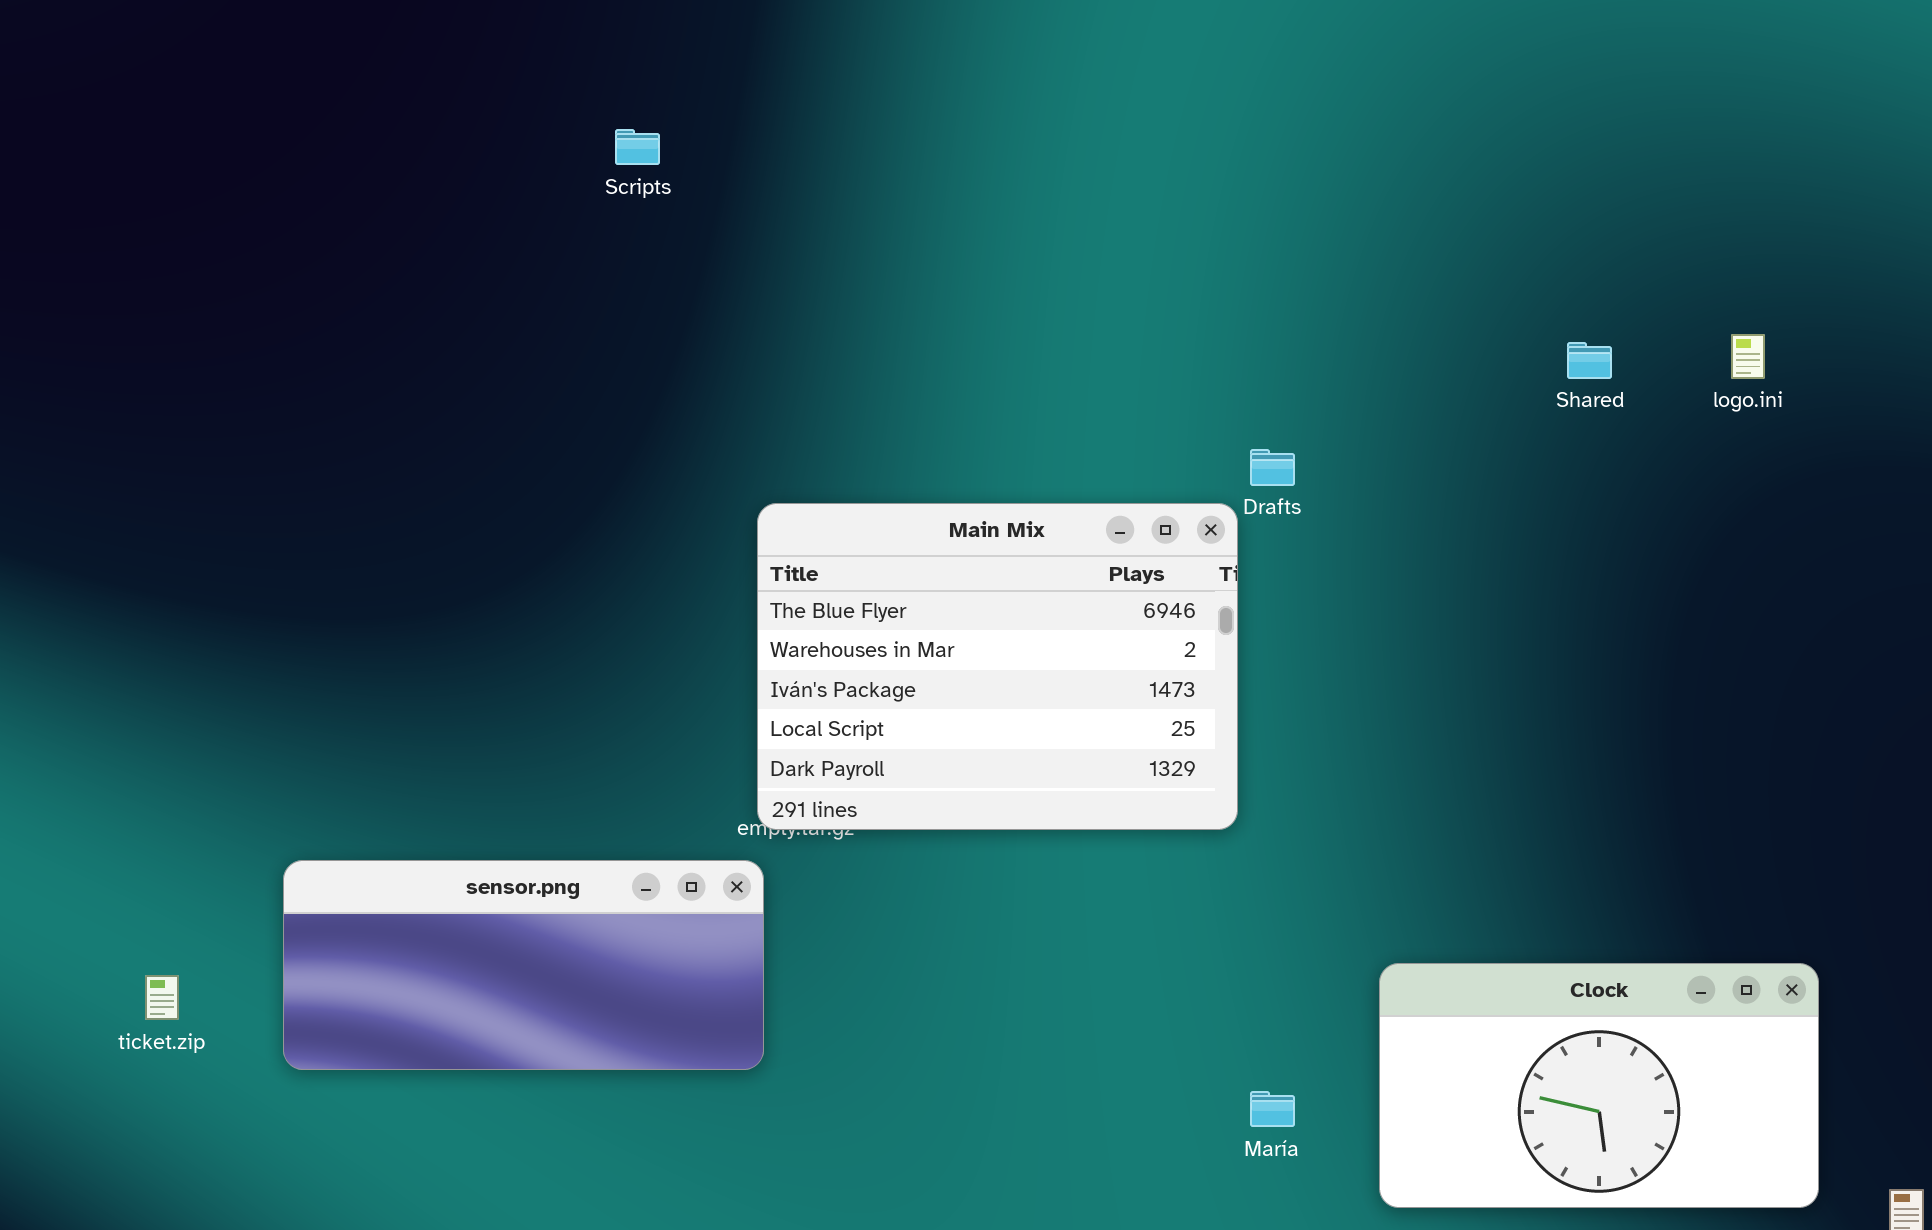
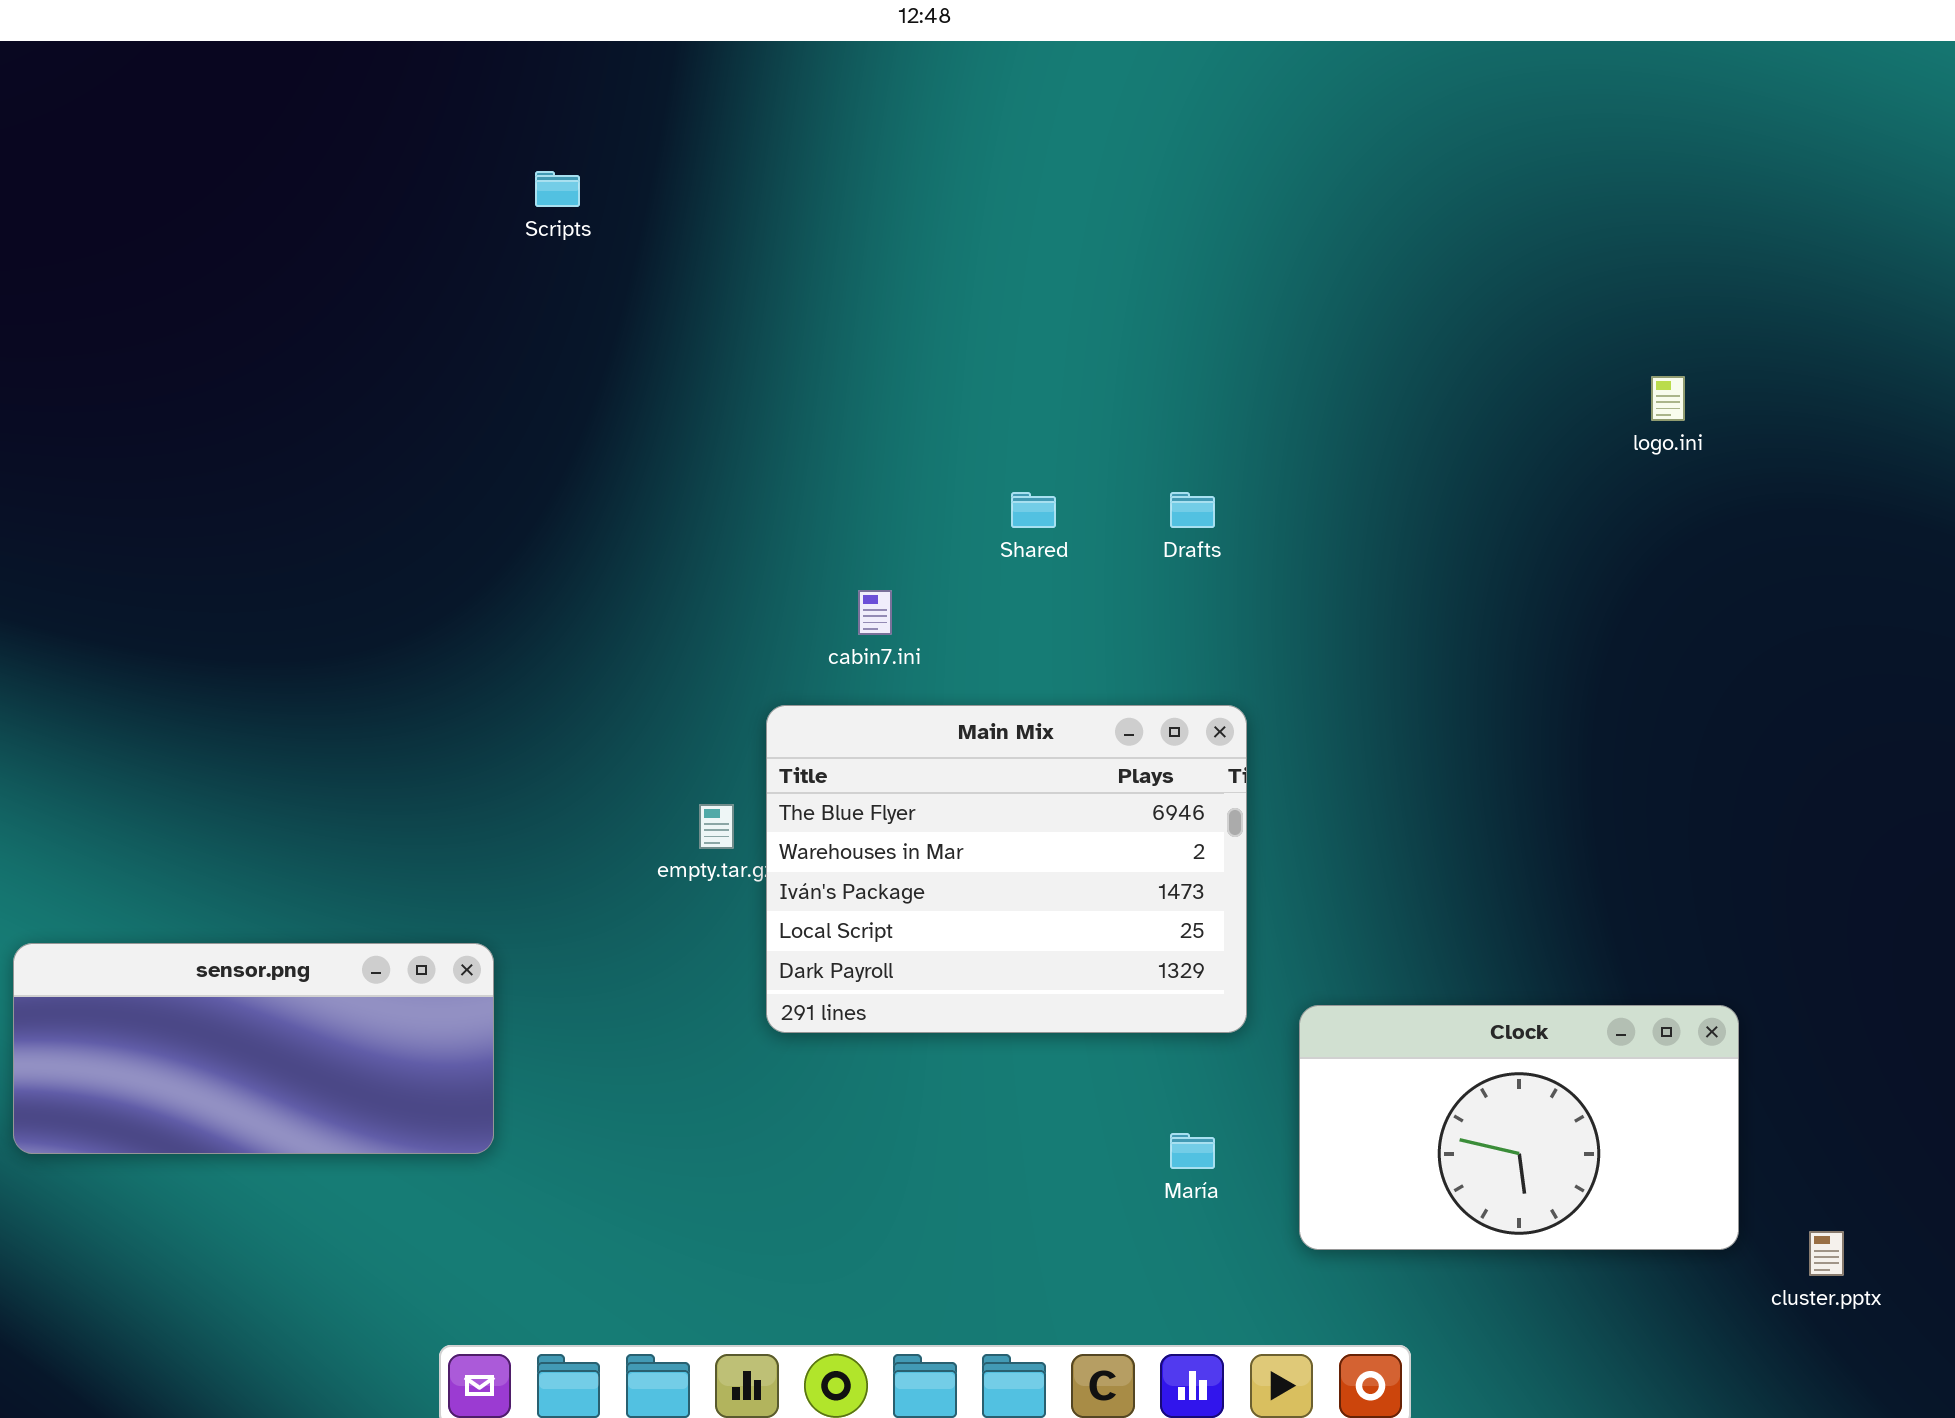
Shared: [1567,342,1612,379] -> [1011,492,1056,528], moved
Main Mix: [757,503,1238,830] -> [766,705,1247,1033], moved
sensor.png: [283,860,764,1070] -> [13,943,494,1154], moved

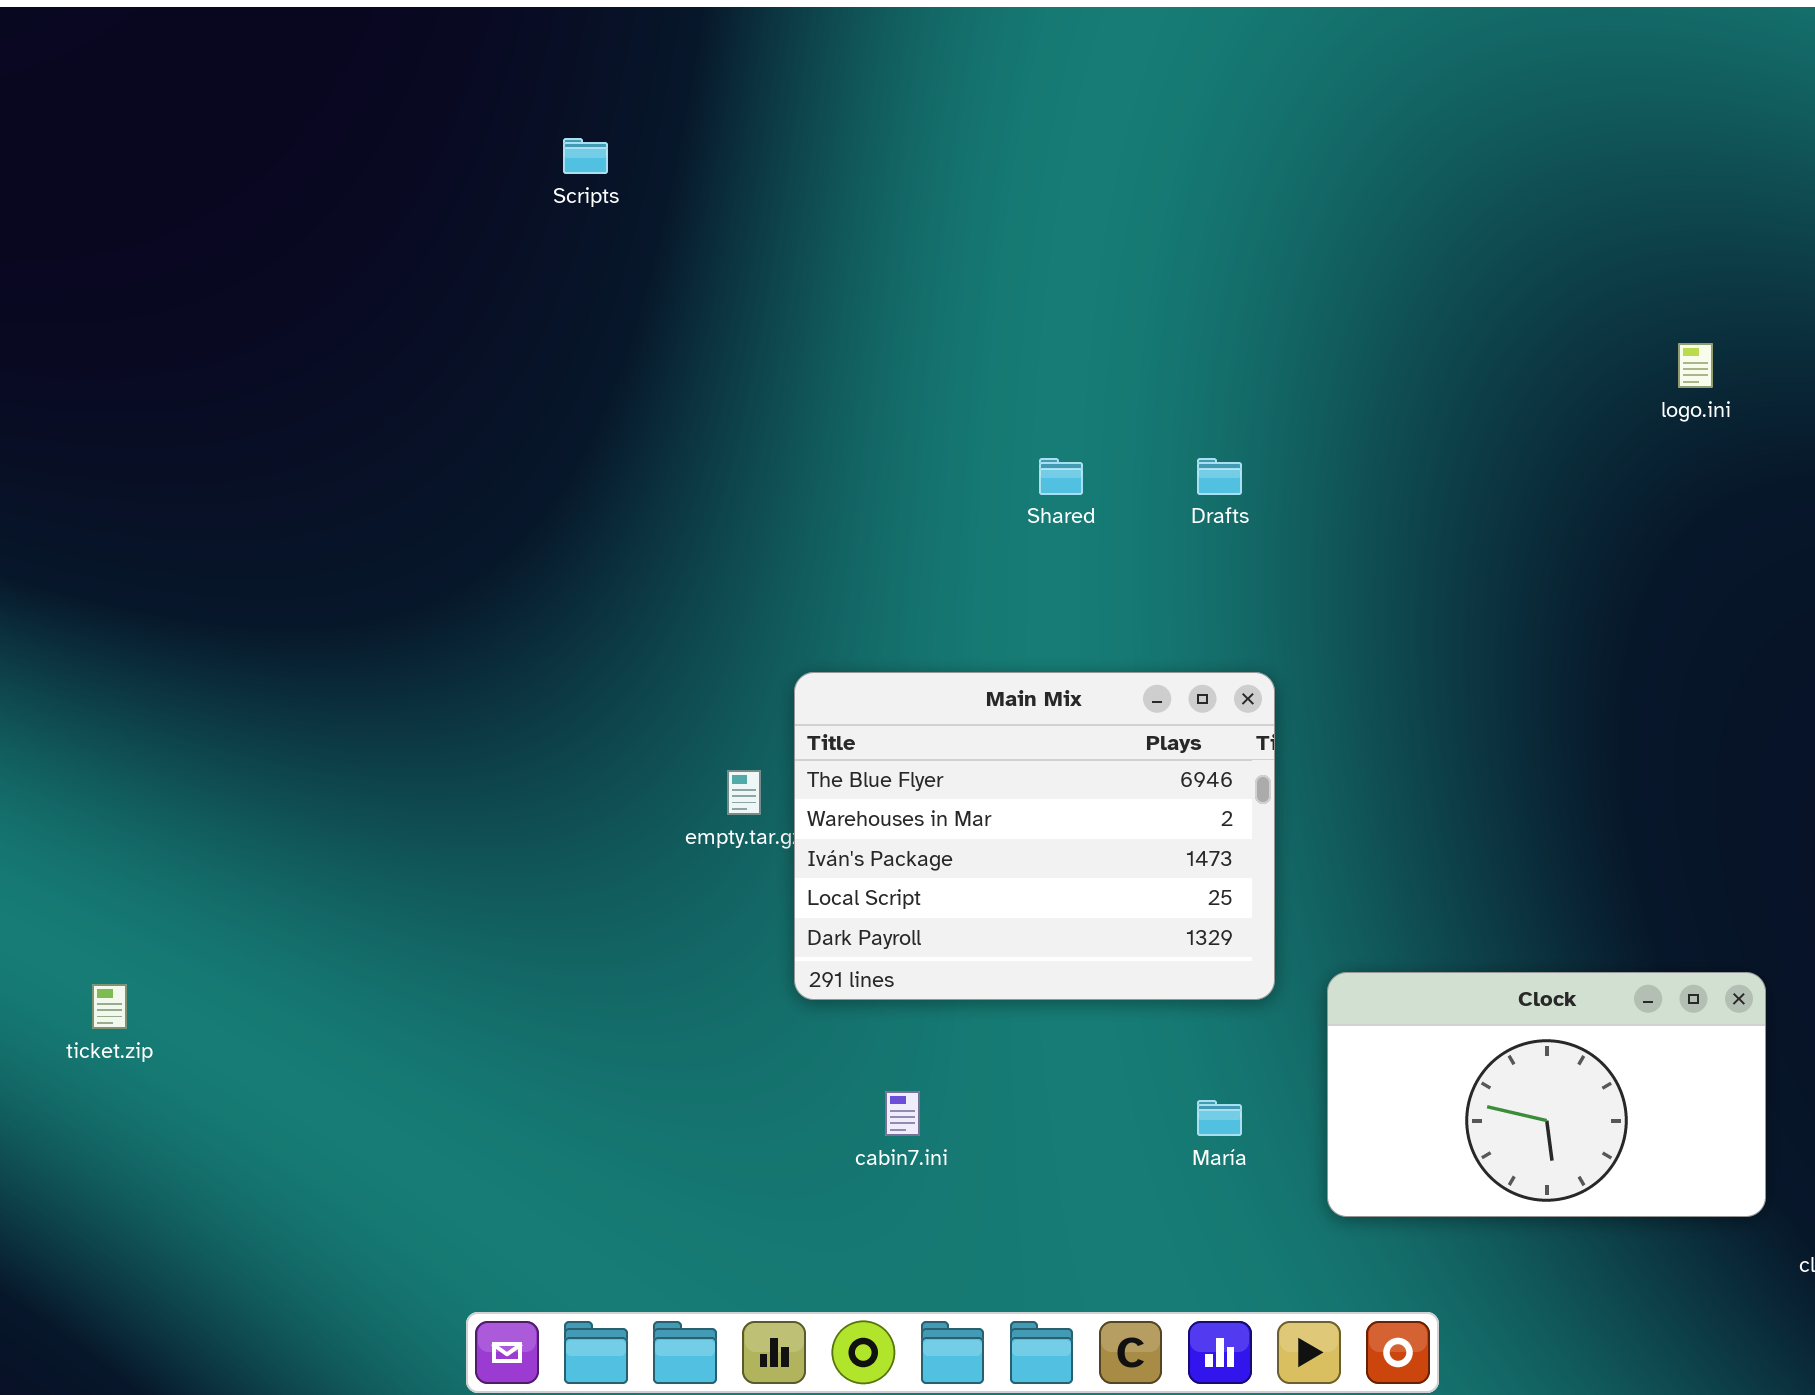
cabin7.ini: [858,590,892,635] -> [885,1091,920,1136], moved
sensor.png: [13,943,494,1154] -> none, closed

